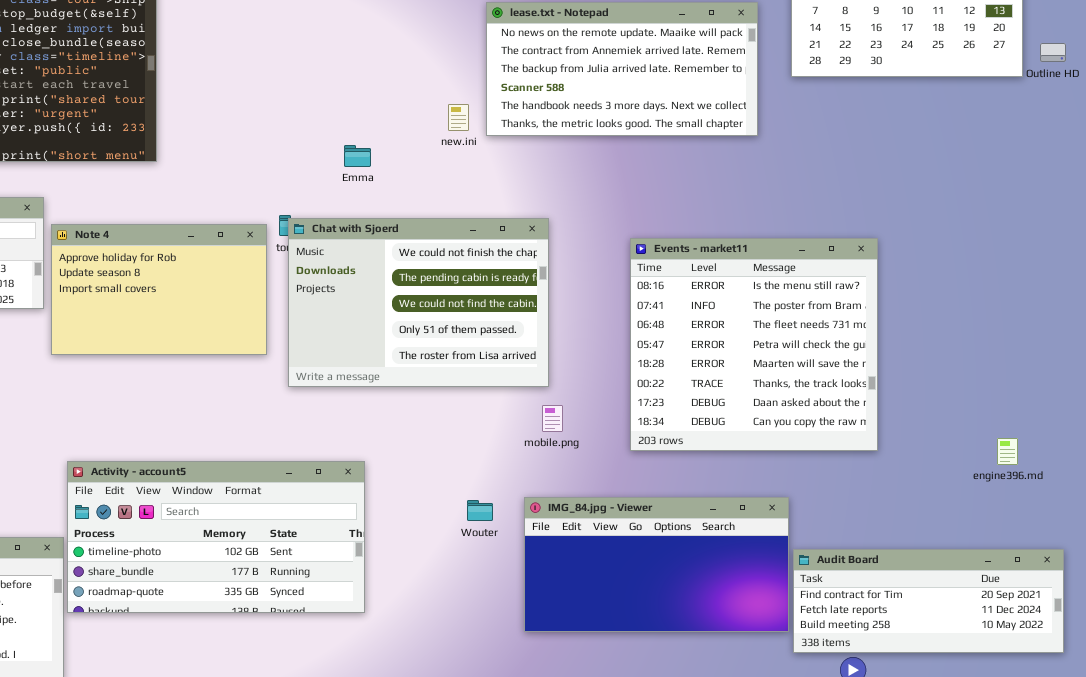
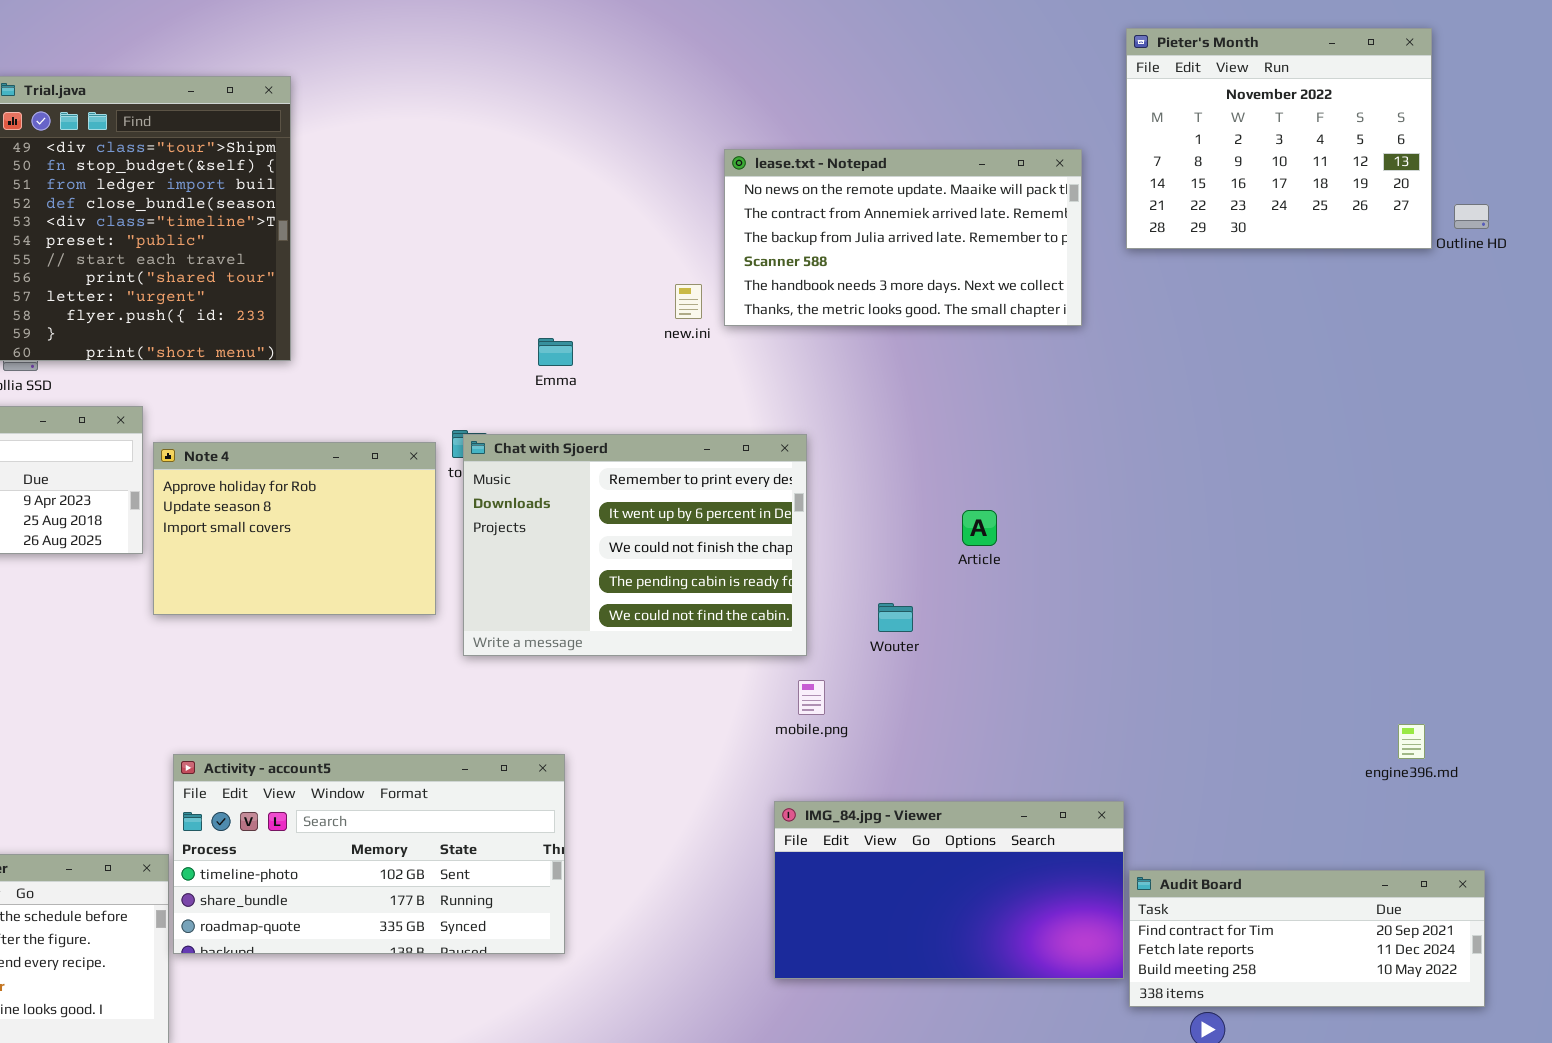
Chat with Sjoerd: [288,218,549,387] -> [463,434,807,656], scrolled up 2 rows
Events - market11: [630,238,878,451] -> none, closed
Wouter: [467,500,493,521] -> [878,603,913,632], moved

